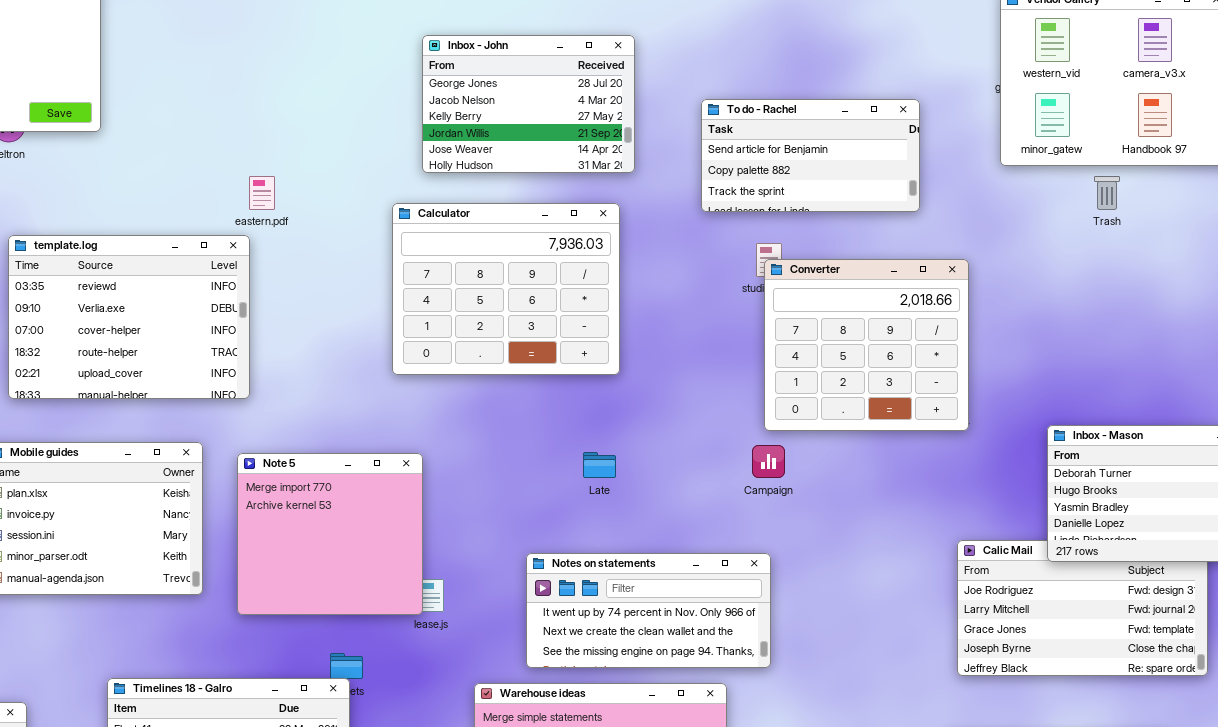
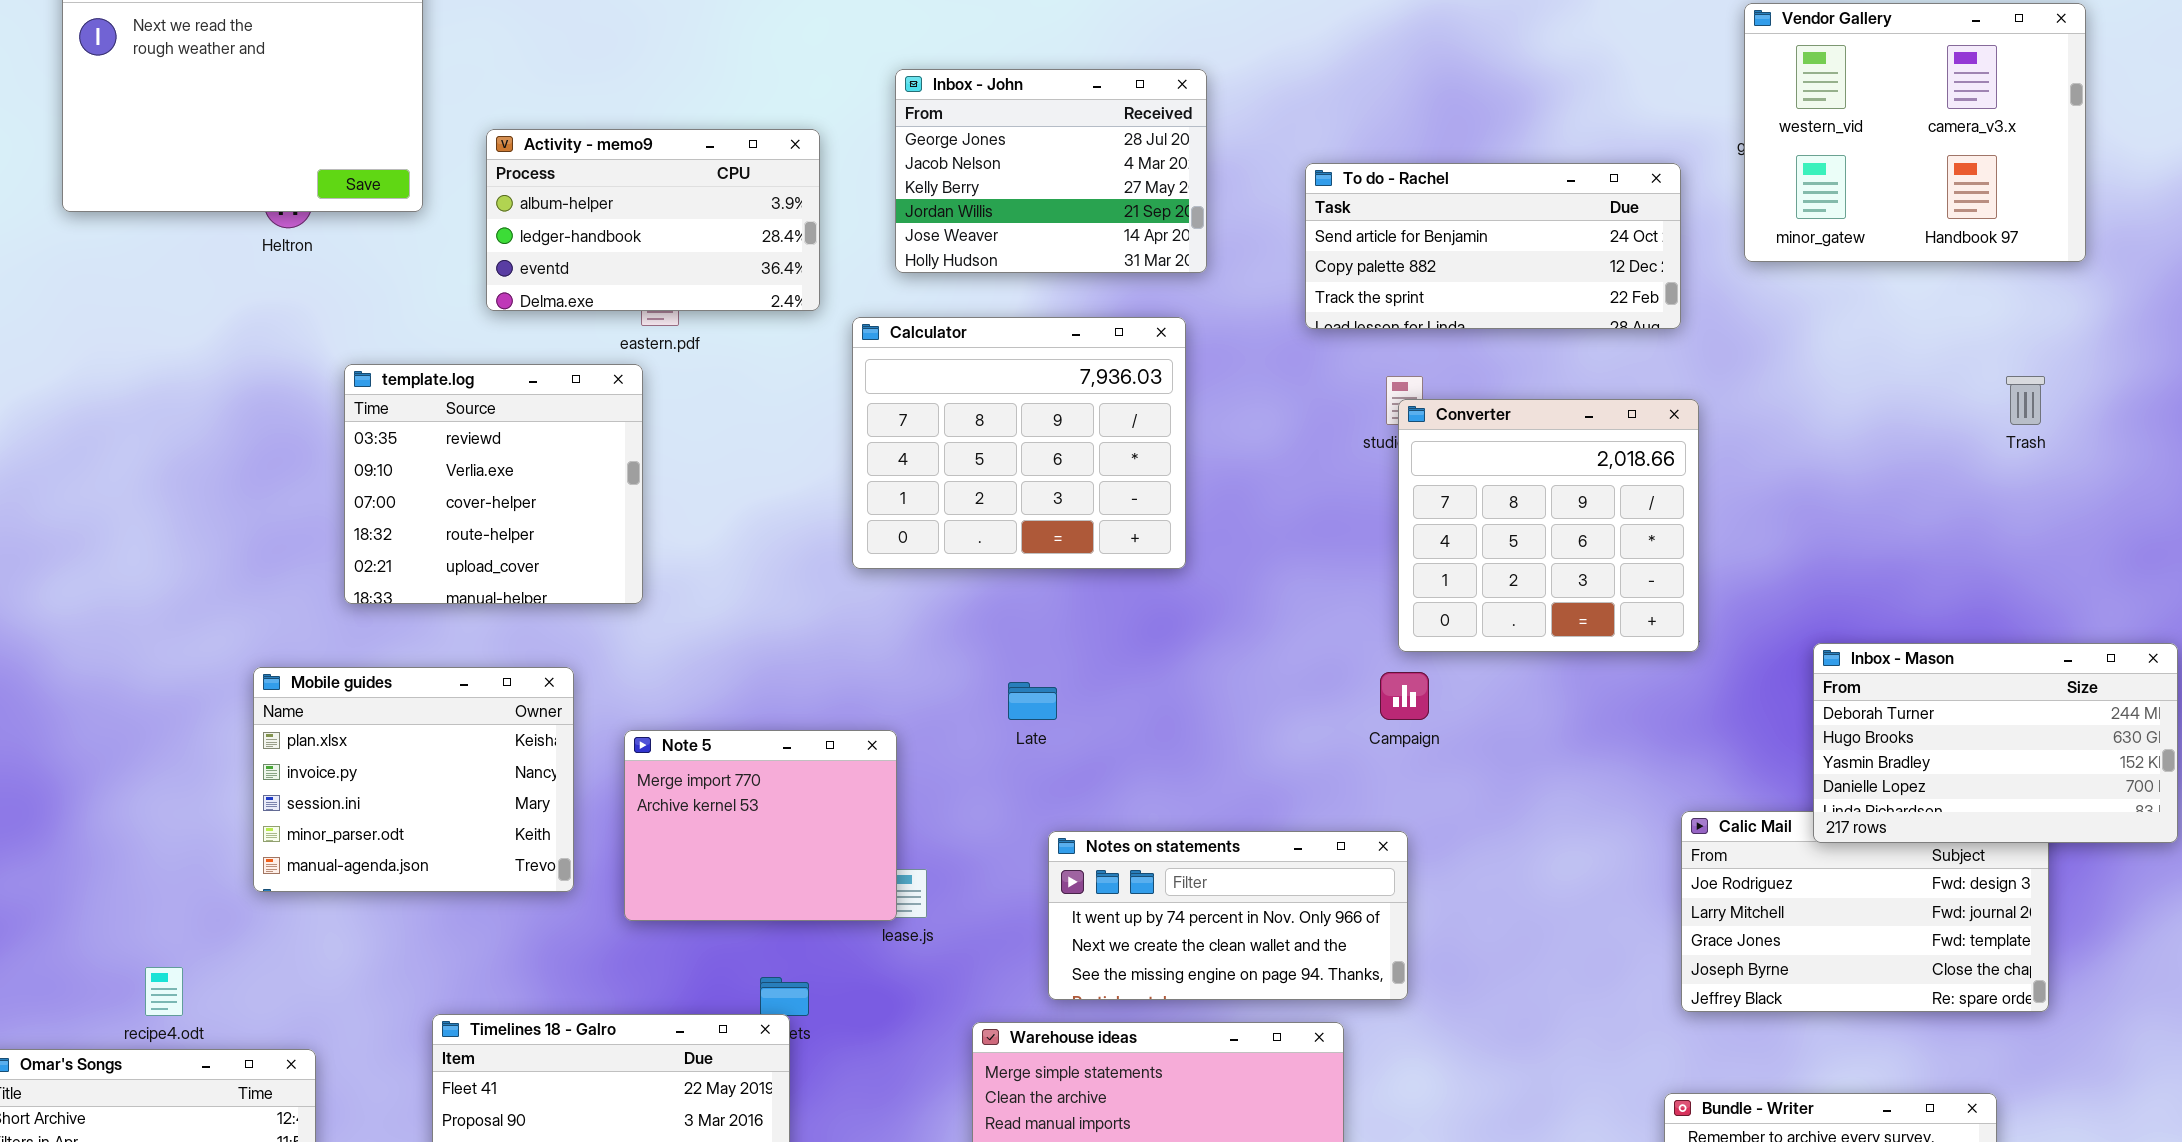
Activity - memo9: none -> [486,129,820,311], opened
To do - Rachel: [701,99,920,212] -> [1305,163,1681,329], resized
Trash: [1094,176,1120,210] -> [2006,376,2045,425], moved
template.log: [8,235,250,399] -> [344,364,643,604], resized
Late: [583,452,616,478] -> [1008,682,1057,720], moved
Note 5: [237,453,423,615] -> [624,730,897,921], resized

